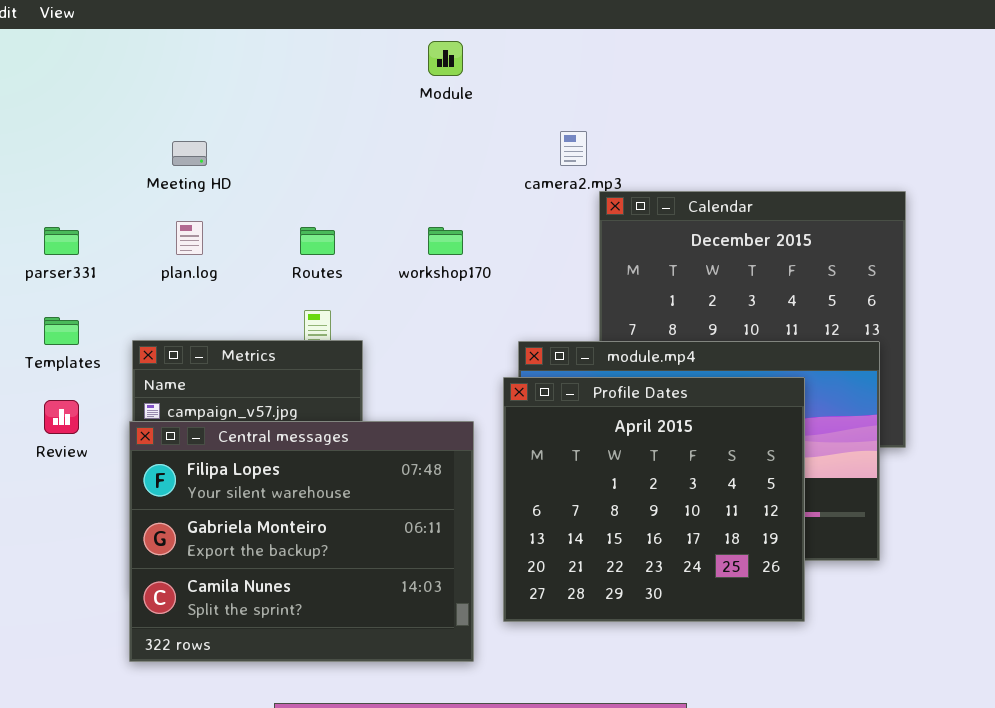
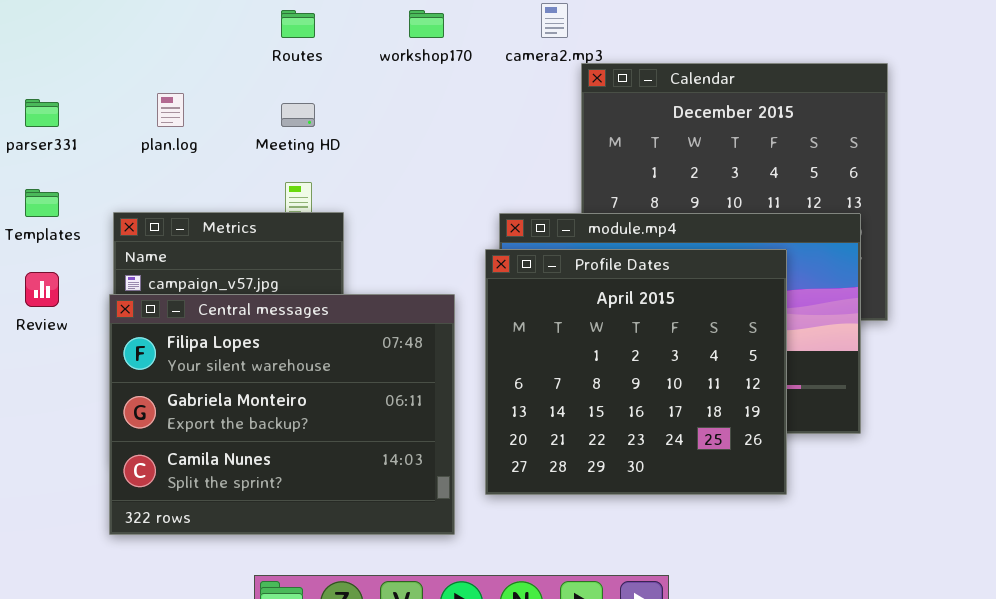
Meeting HD: [172,141,207,166] -> [281,103,315,127], moved
Routes: [300,227,335,255] -> [281,10,315,38], moved
workshop170: [428,227,463,255] -> [409,10,444,38], moved

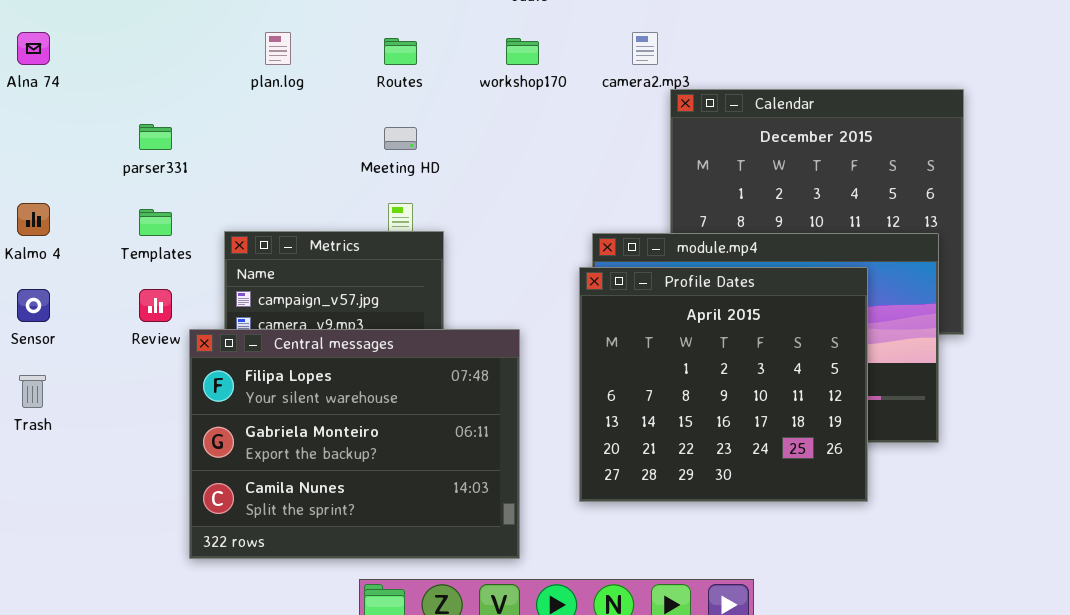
plan.log: [157,93,184,127] -> [265,32,291,65], moved
Central messages: [109,294,455,535] -> [189,329,520,559], moved

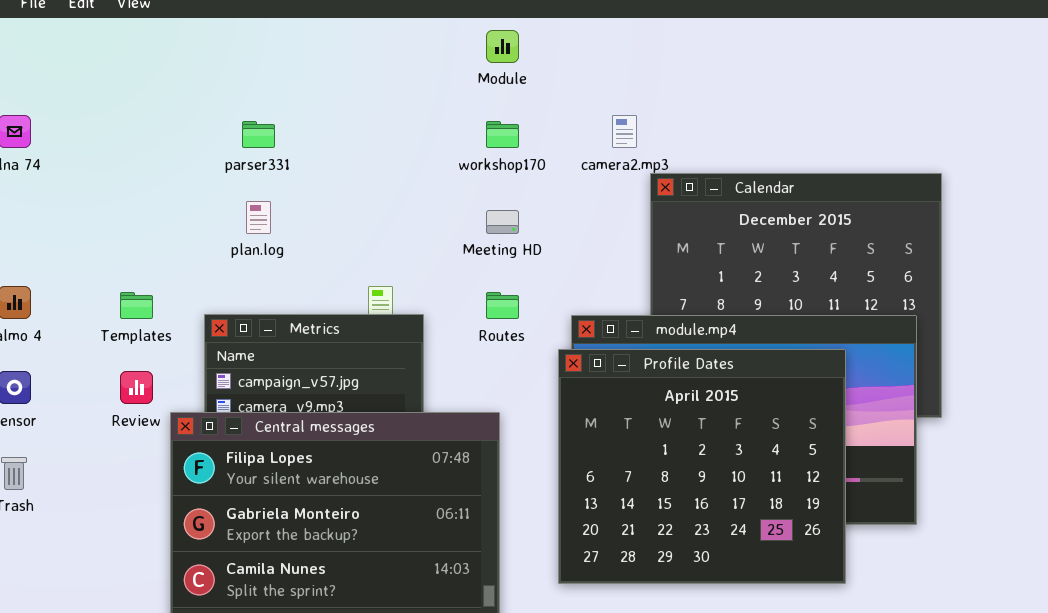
plan.log: [265,32,291,65] -> [246,201,271,234], moved
Routes: [384,38,417,65] -> [486,292,519,319], moved
parser331: [139,124,172,150] -> [242,121,275,148], moved
Meeting HD: [384,127,417,150] -> [486,210,519,234], moved

